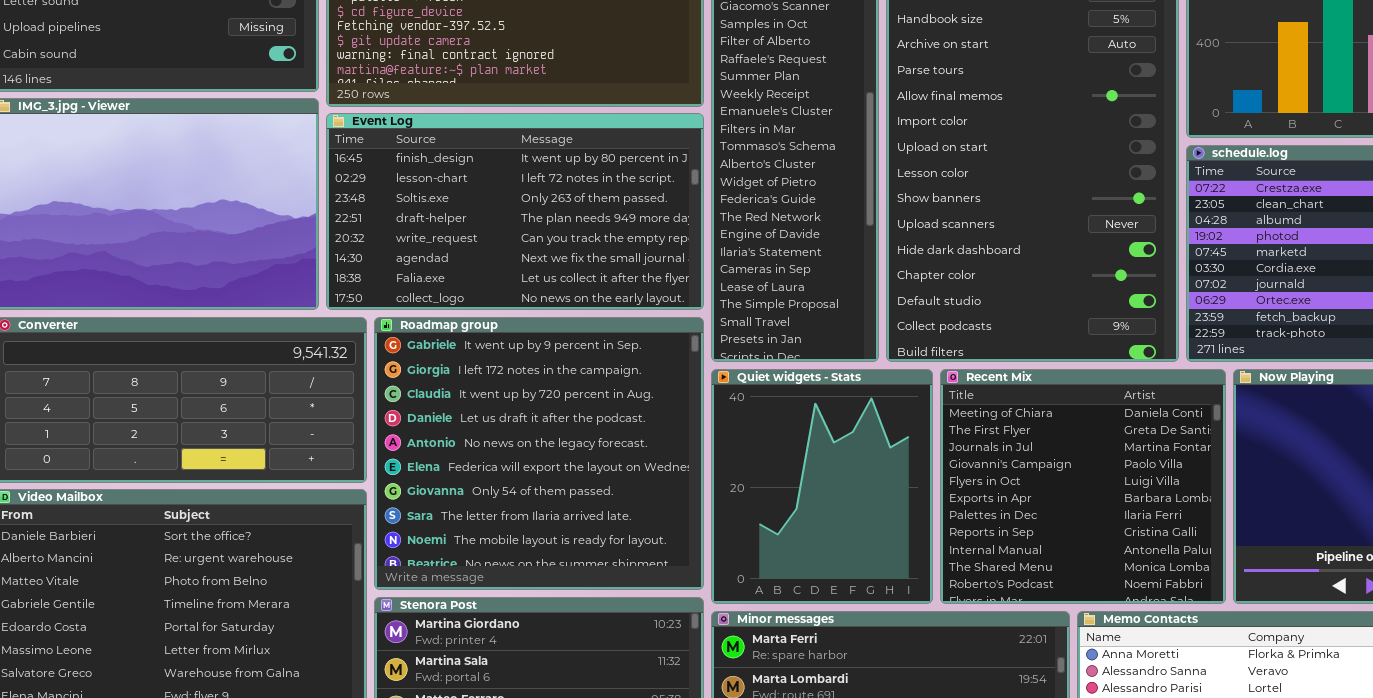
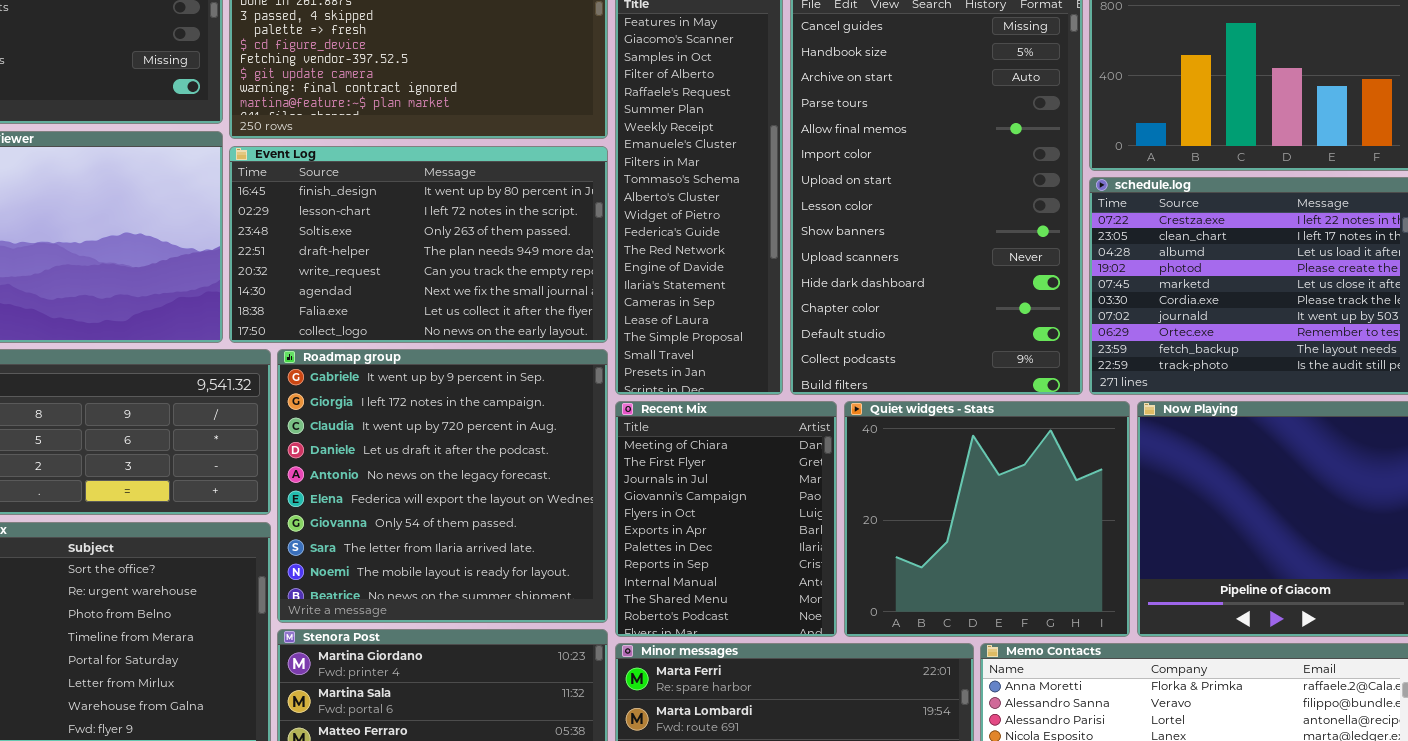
Quiet widgets - Stats: [711,369,933,604] -> [844,401,1130,637], moved, resized
Recent Mix: [940,369,1226,604] -> [615,401,837,637], moved, resized

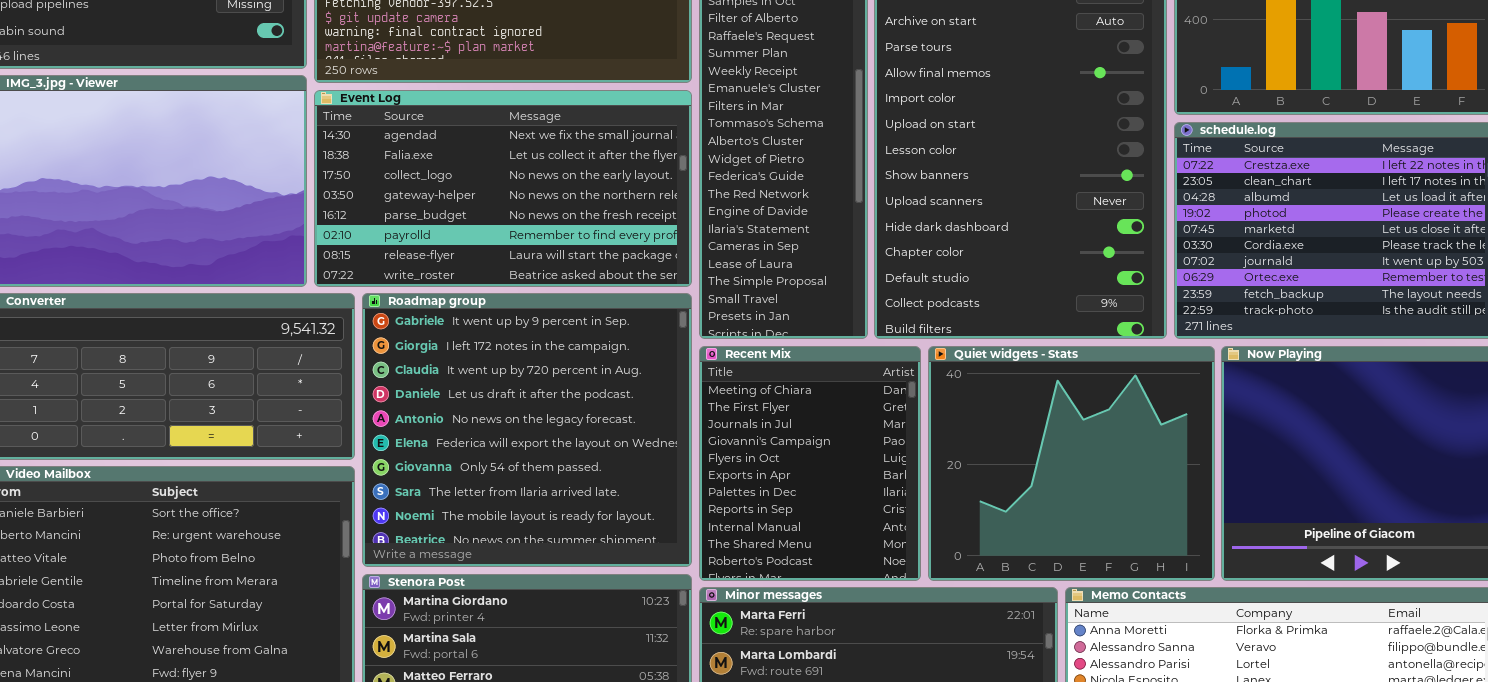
Event Log: [229,146,608,343] -> [314,90,692,287], scrolled down 5 rows

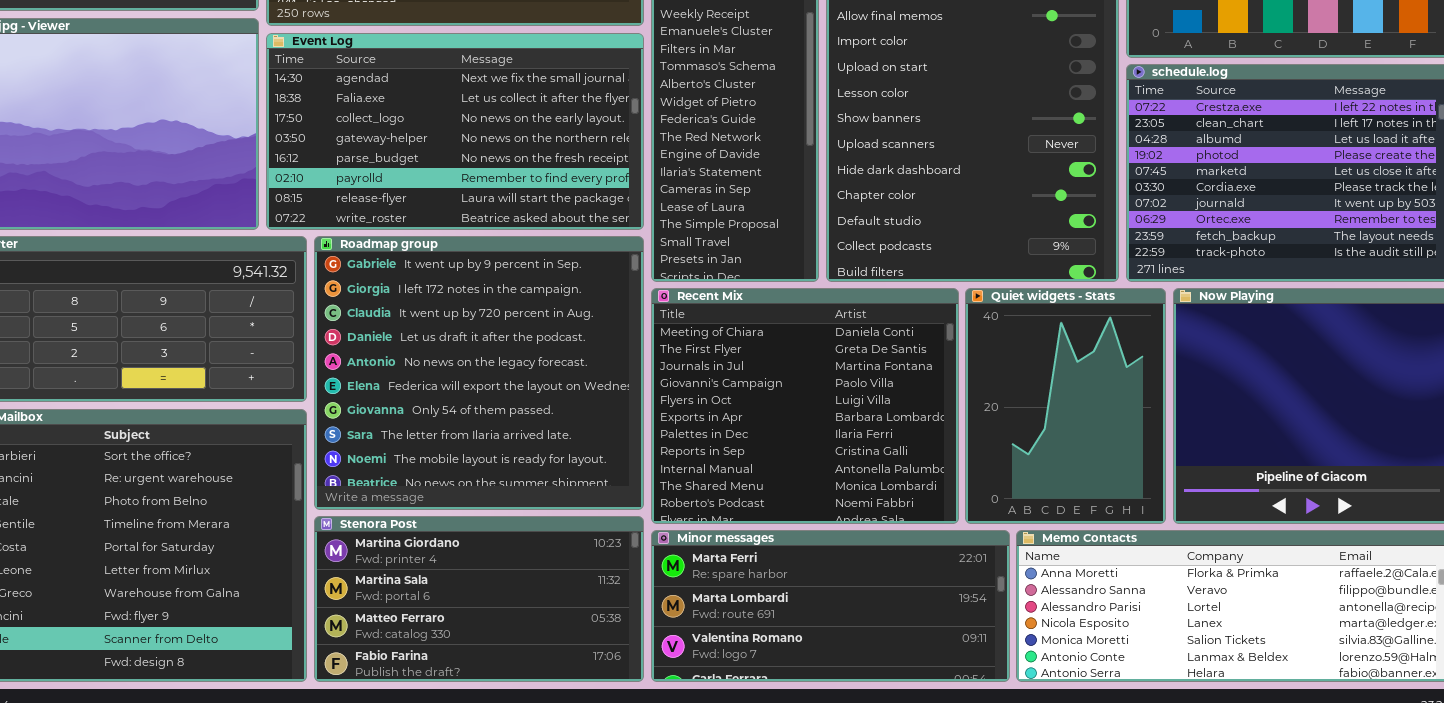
Recent Mix: [699,346,921,581] -> [651,288,959,524], resized
Quiet widgets - Stats: [928,346,1215,581] -> [965,288,1166,524], resized

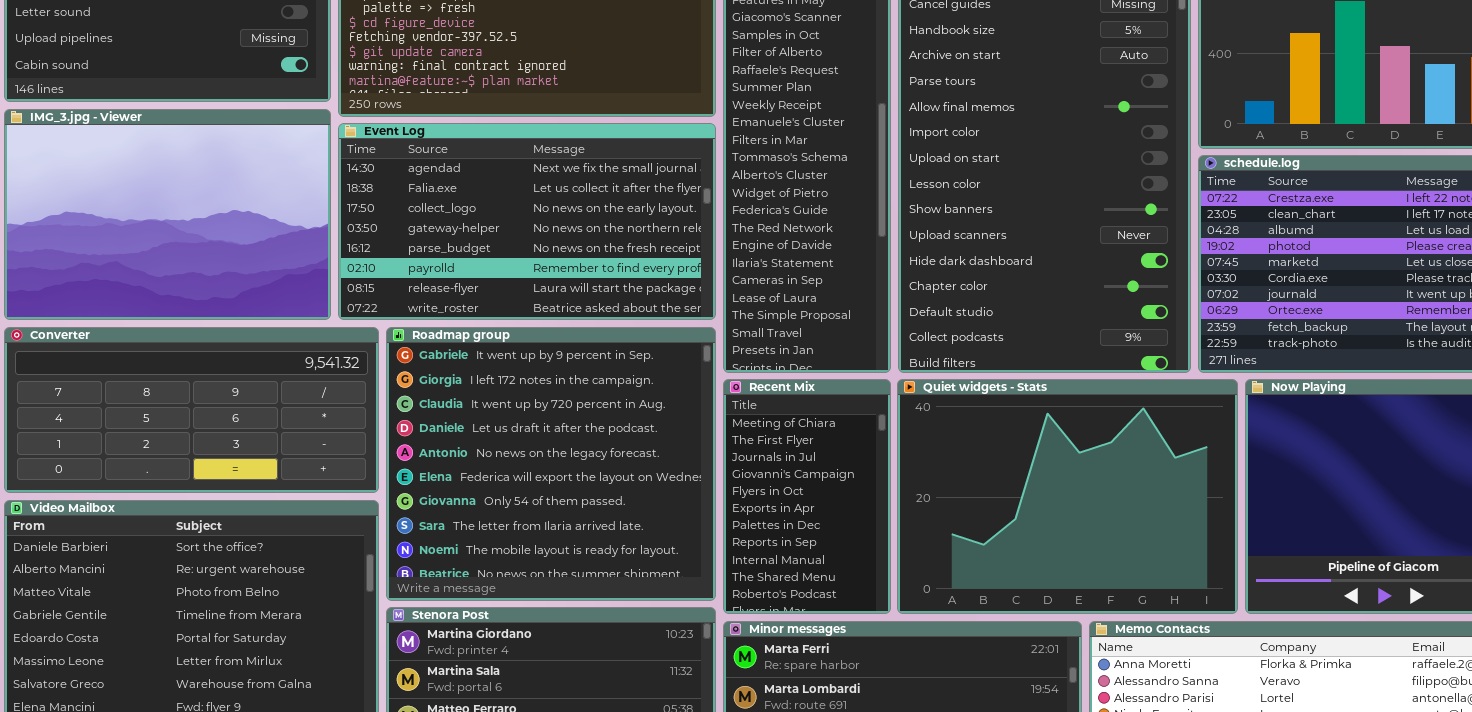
Recent Mix: [651,288,959,524] -> [723,379,891,614], resized
Quiet widgets - Stats: [965,288,1166,524] -> [897,379,1238,614], resized

